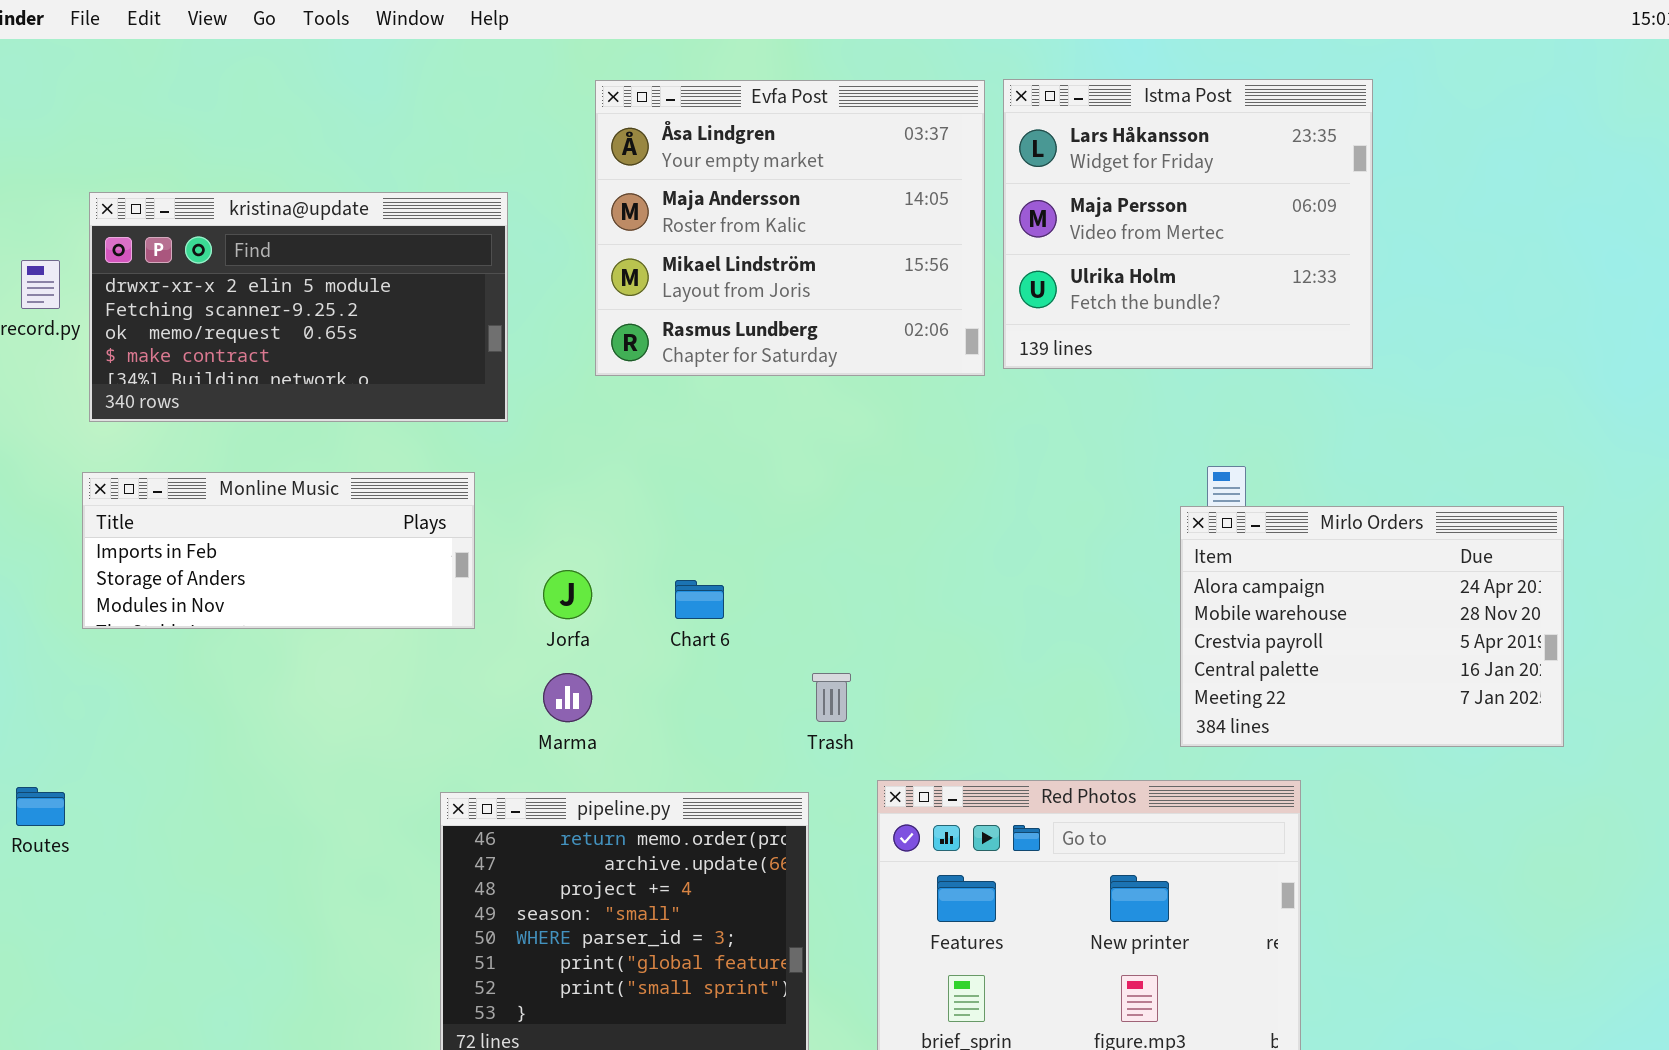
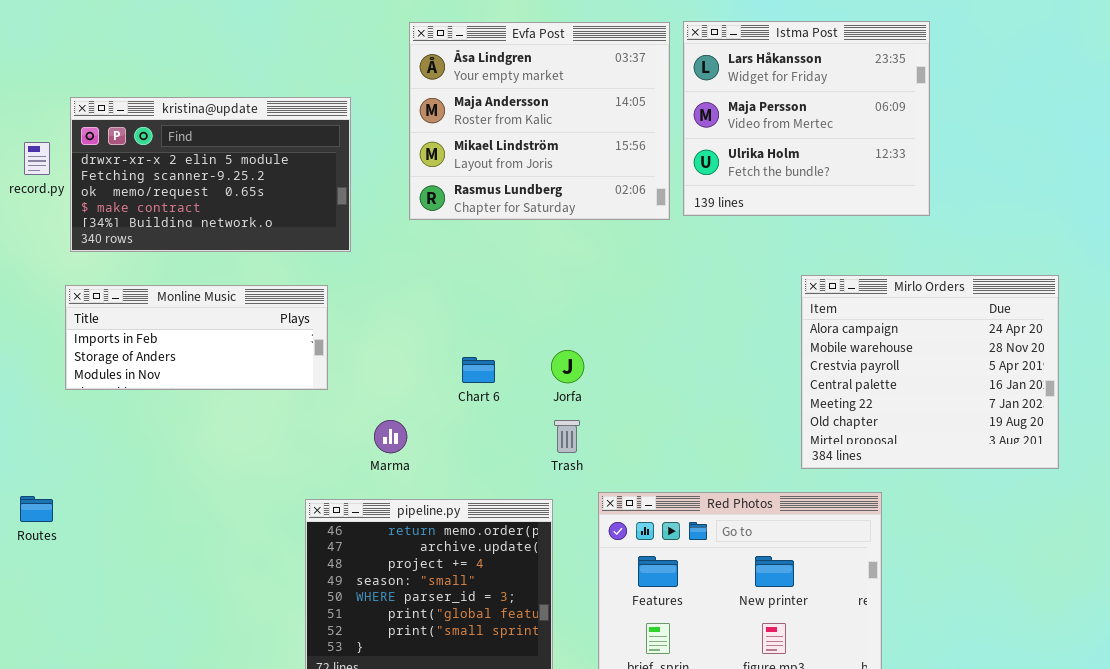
Mirlo Orders: [1180,506,1564,747] -> [801,275,1059,469], resized
Jorfa: [543,570,592,619] -> [551,350,584,383], moved

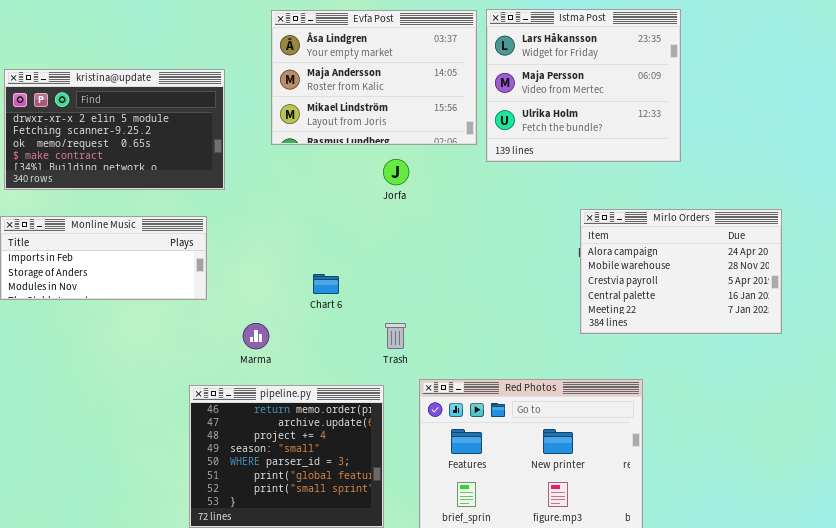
Evfa Post: [409,22,670,220] -> [271,10,477,145], resized
Mirlo Orders: [801,275,1059,469] -> [580,209,782,334], resized
Jorfa: [551,350,584,383] -> [383,159,409,185], moved

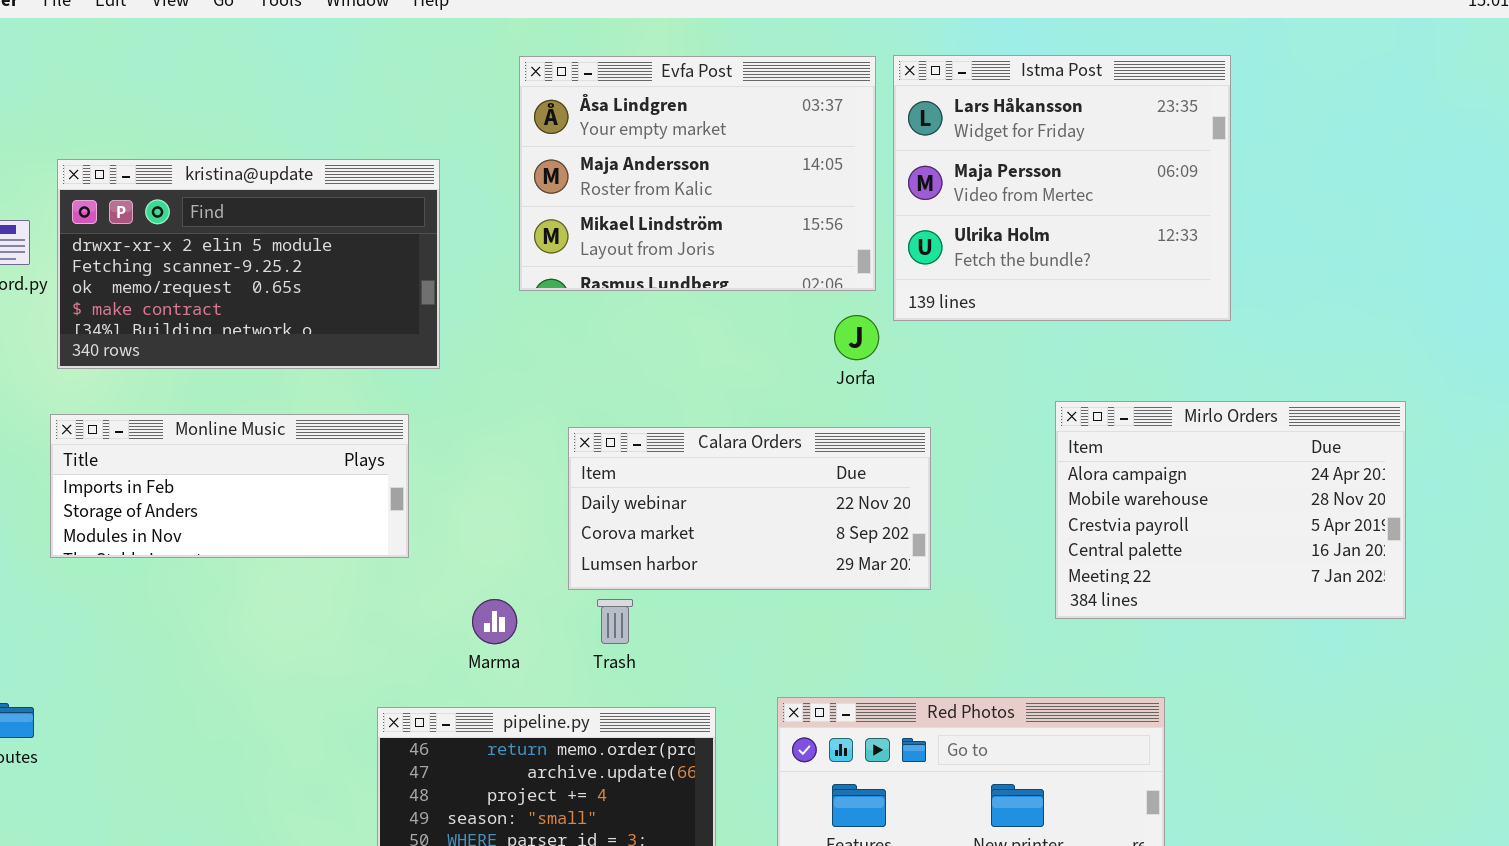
Jorfa: [383,159,409,185] -> [834,315,879,360], moved
Calara Orders: none -> [568,427,931,590], opened
Trash: [385,323,406,349] -> [597,599,633,644], moved

